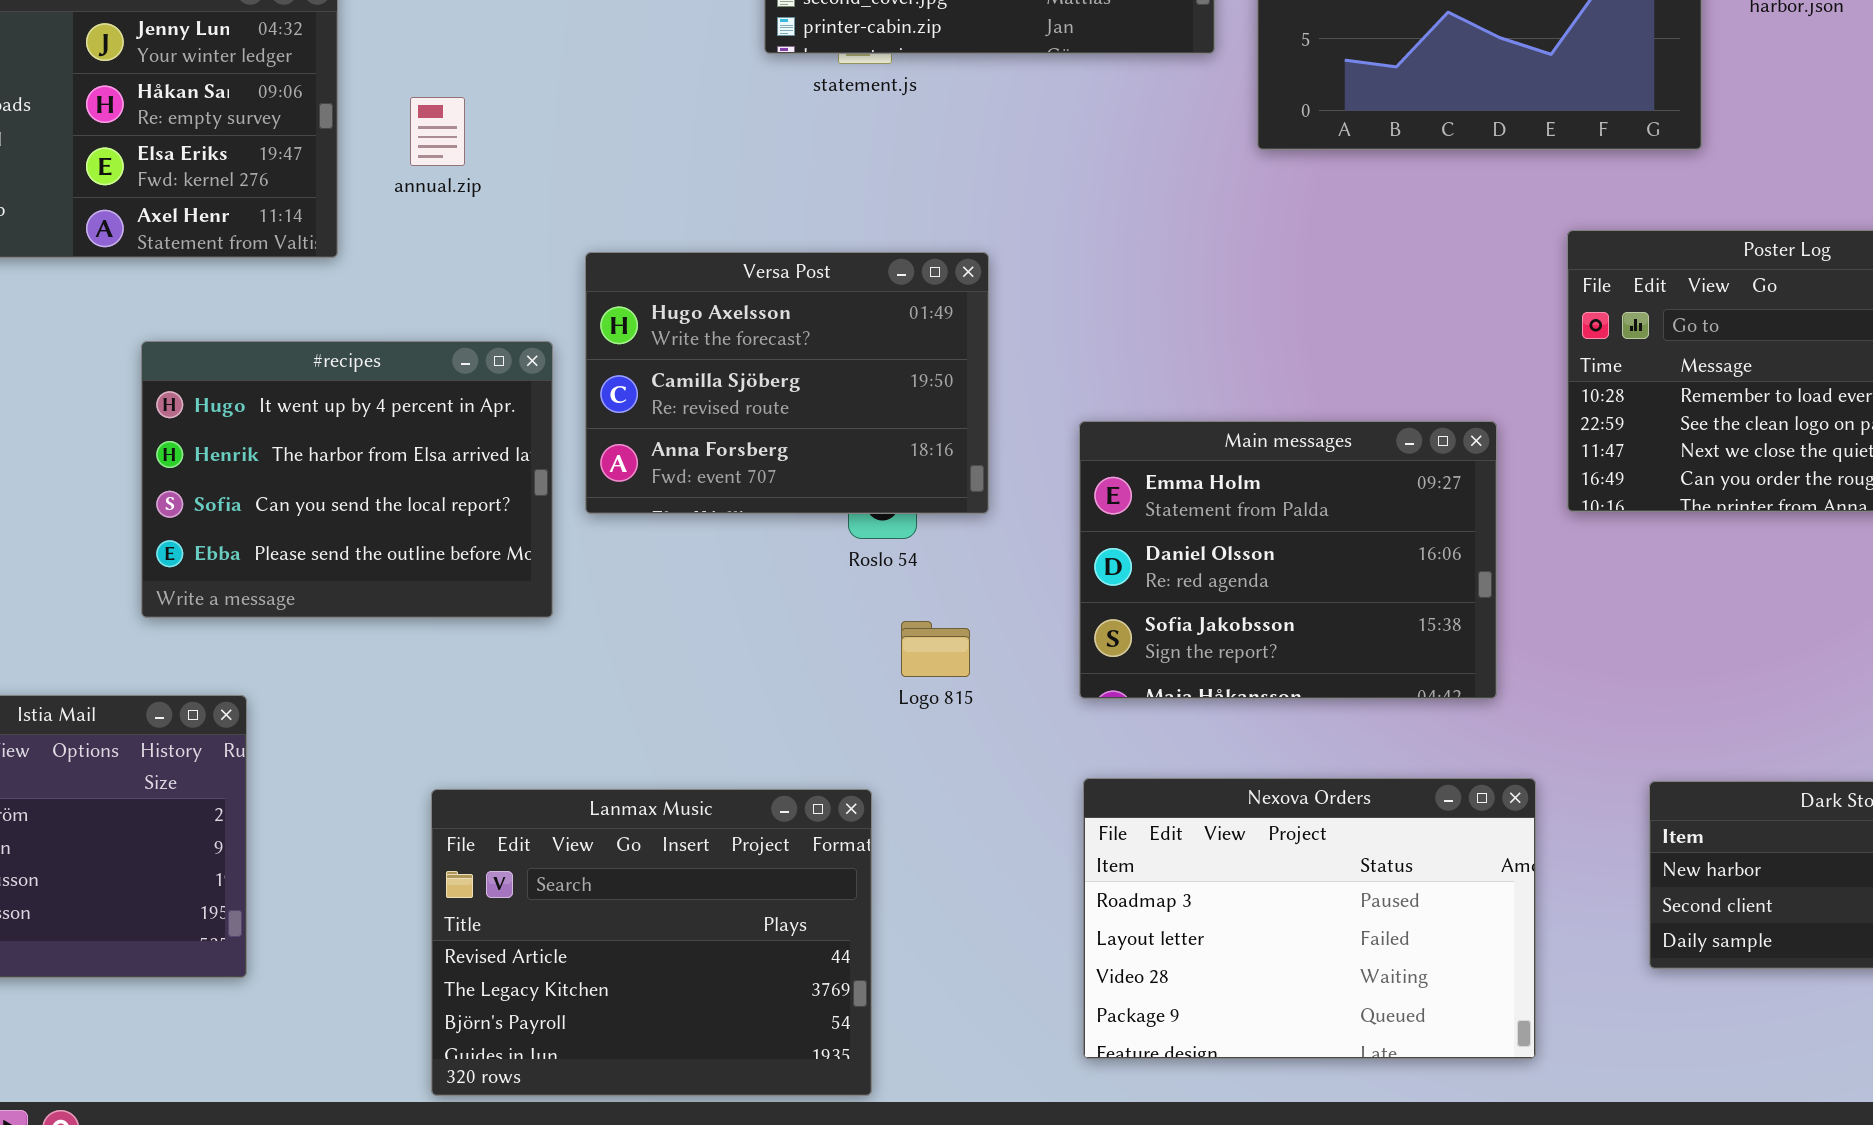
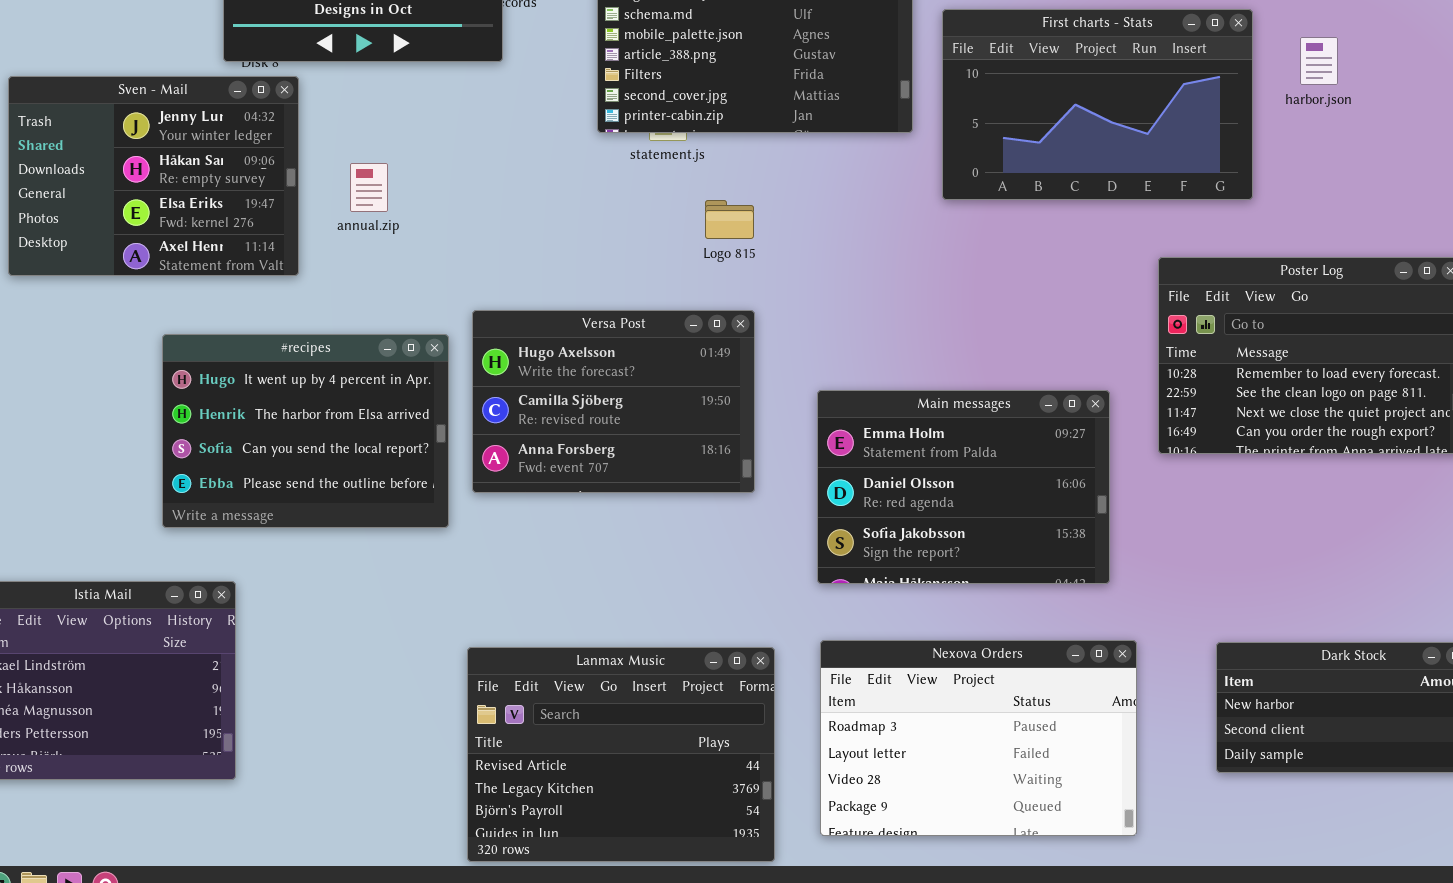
Versa Post: [585,252,989,514] -> [472,310,755,493], moved
Logo 815: [901,621,970,677] -> [705,200,754,239], moved
Lanmax Music: [431,789,872,1096] -> [467,647,775,862], moved

